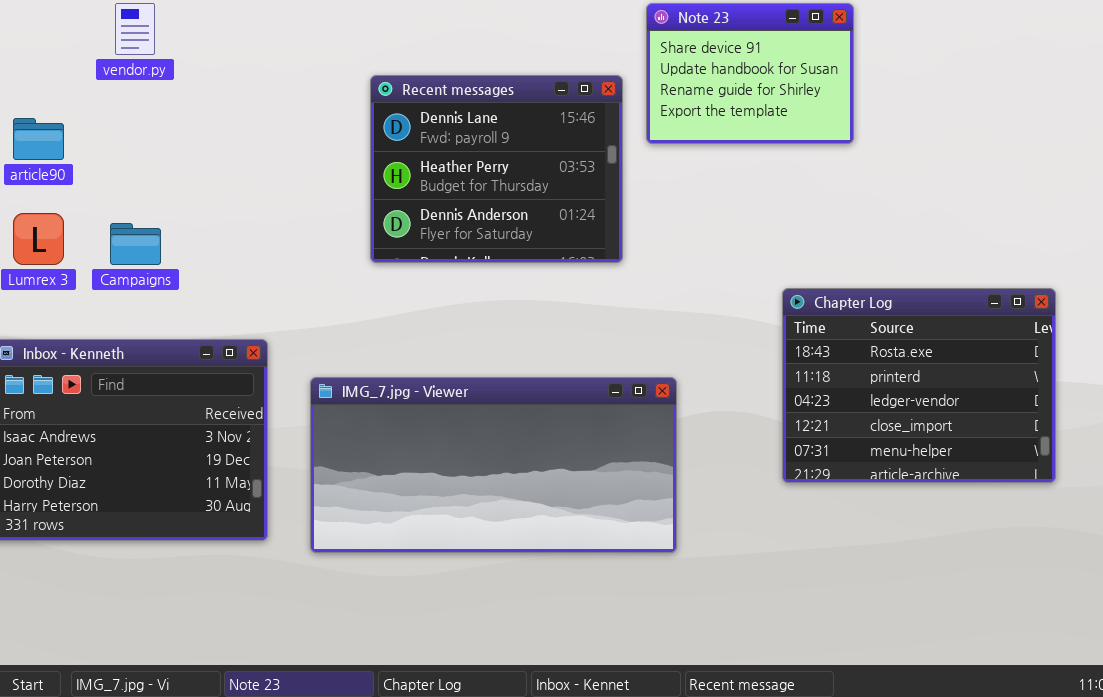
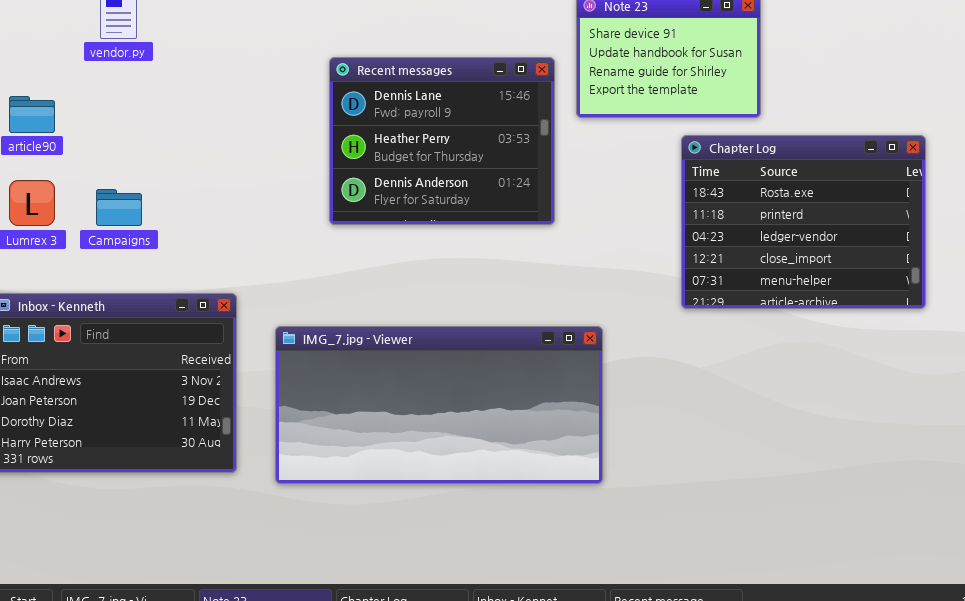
Chapter Log: [782,288,1056,483] -> [681,135,926,309], moved

